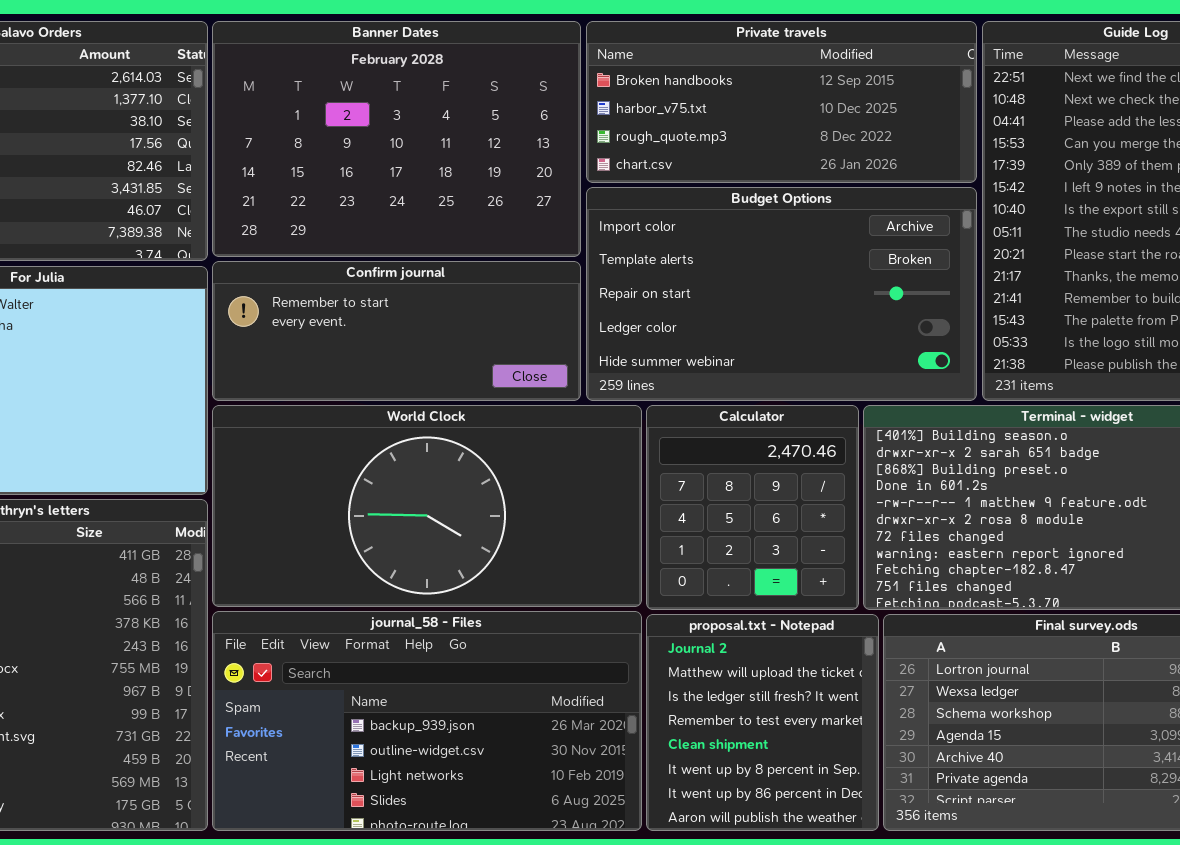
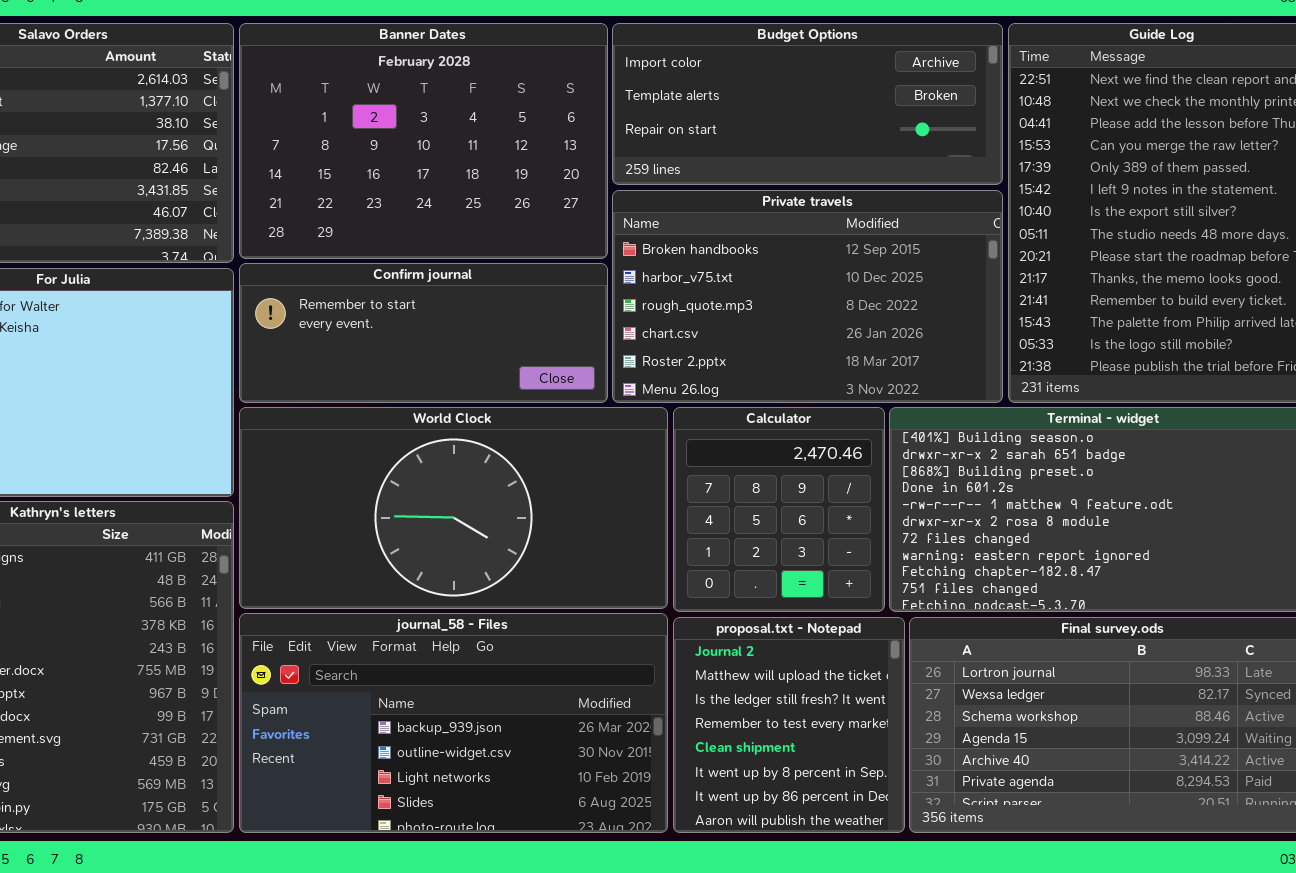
Private travels: [586,21,977,183] -> [612,190,1003,403], moved, resized
Budget Options: [586,187,977,401] -> [612,23,1003,185], moved, resized

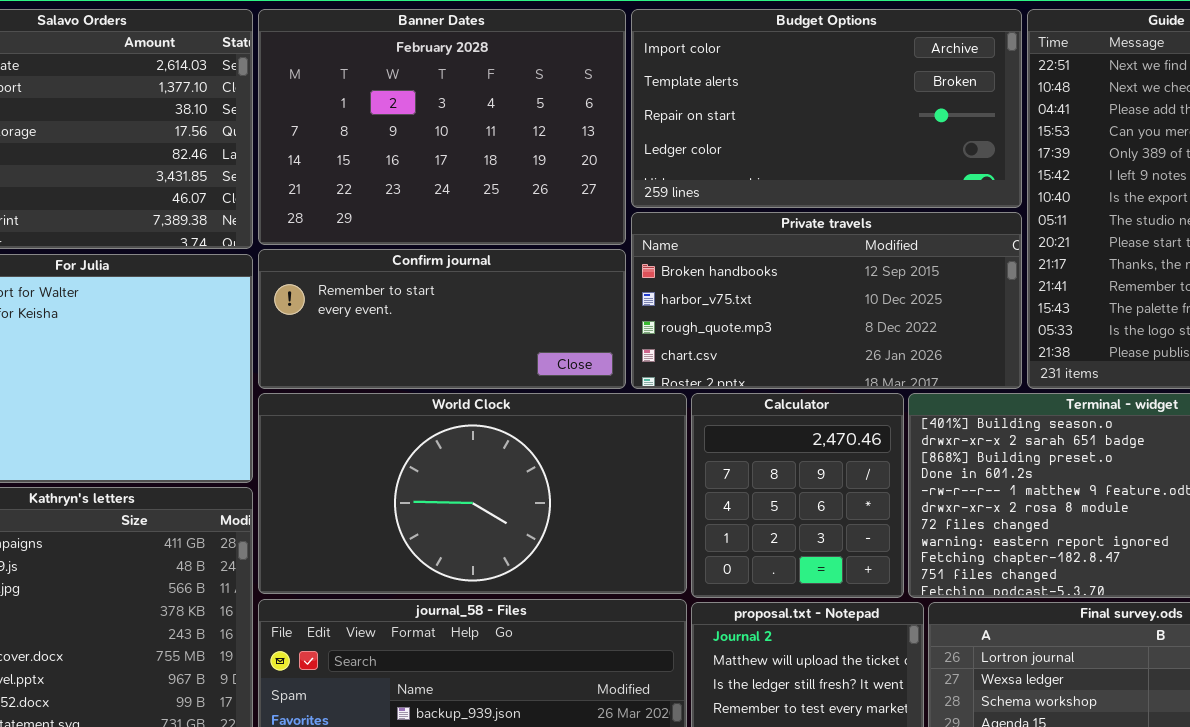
Budget Options: [612,23,1003,185] -> [631,9,1022,208], resized
Private travels: [612,190,1003,403] -> [631,212,1022,389], resized

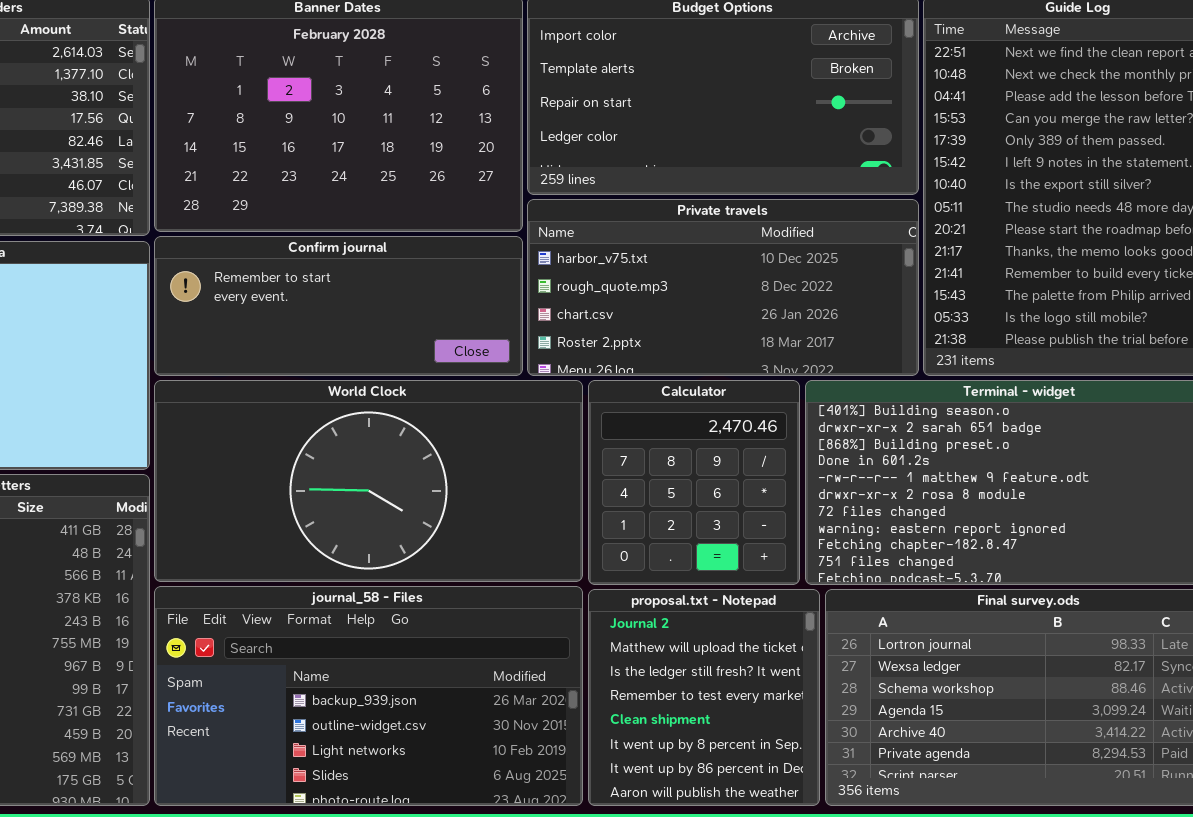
Private travels: [631,212,1022,389] -> [527,199,919,376], scrolled down 1 row

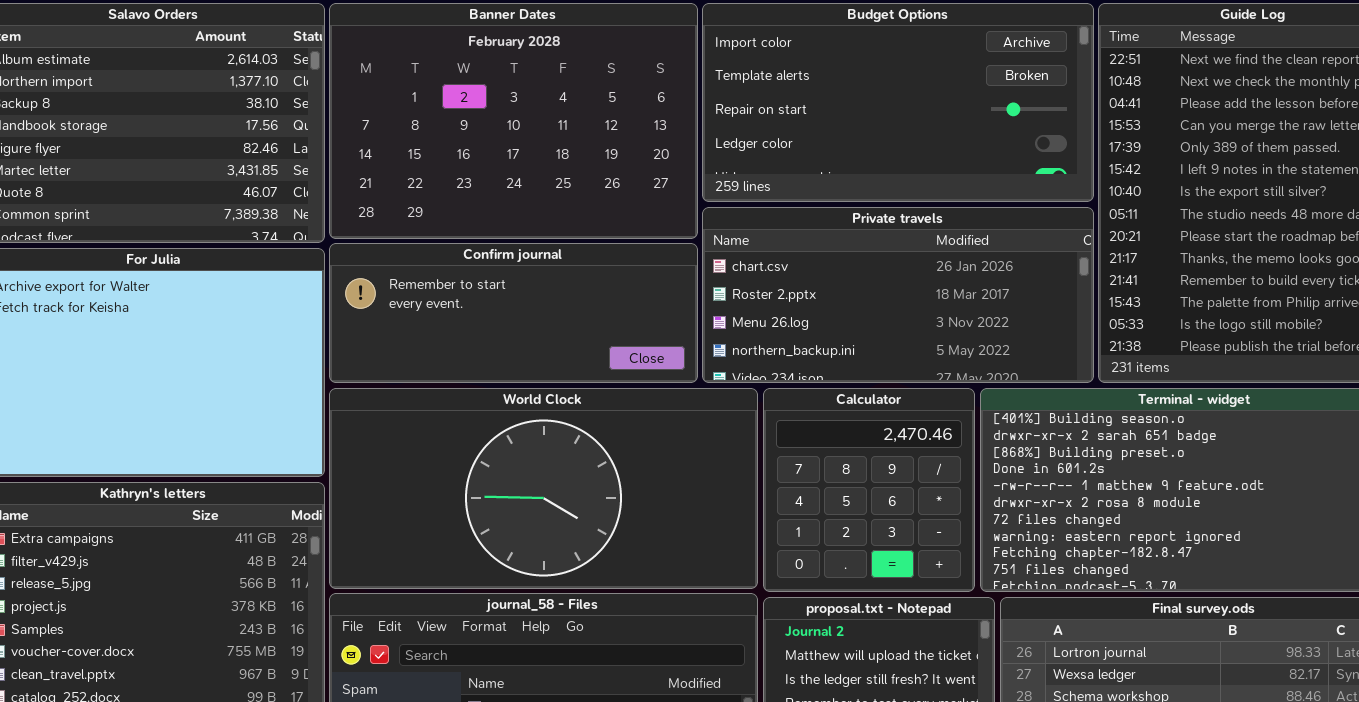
Private travels: [527,199,919,376] -> [702,207,1094,383], scrolled down 2 rows

